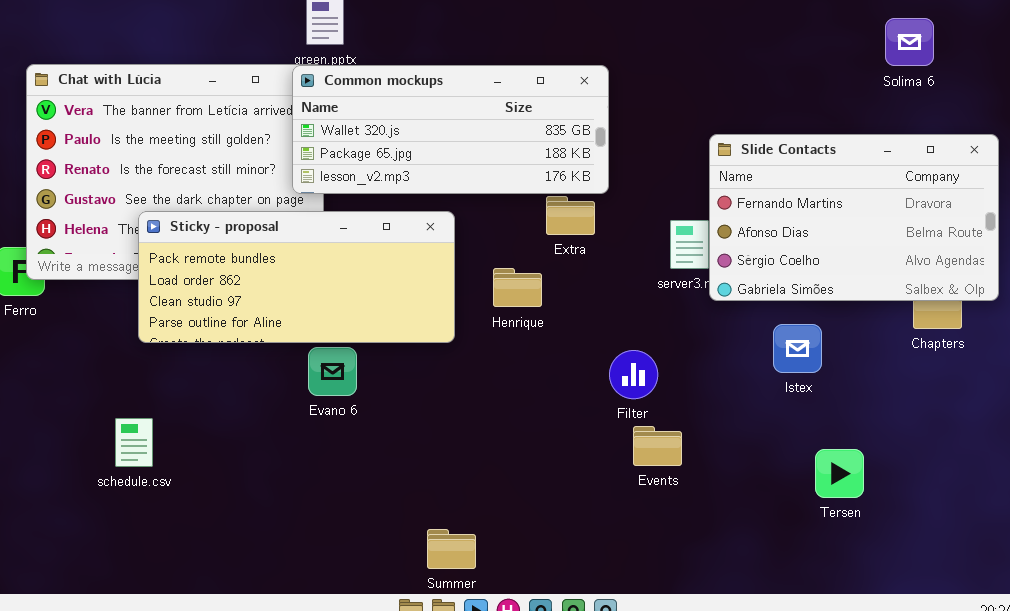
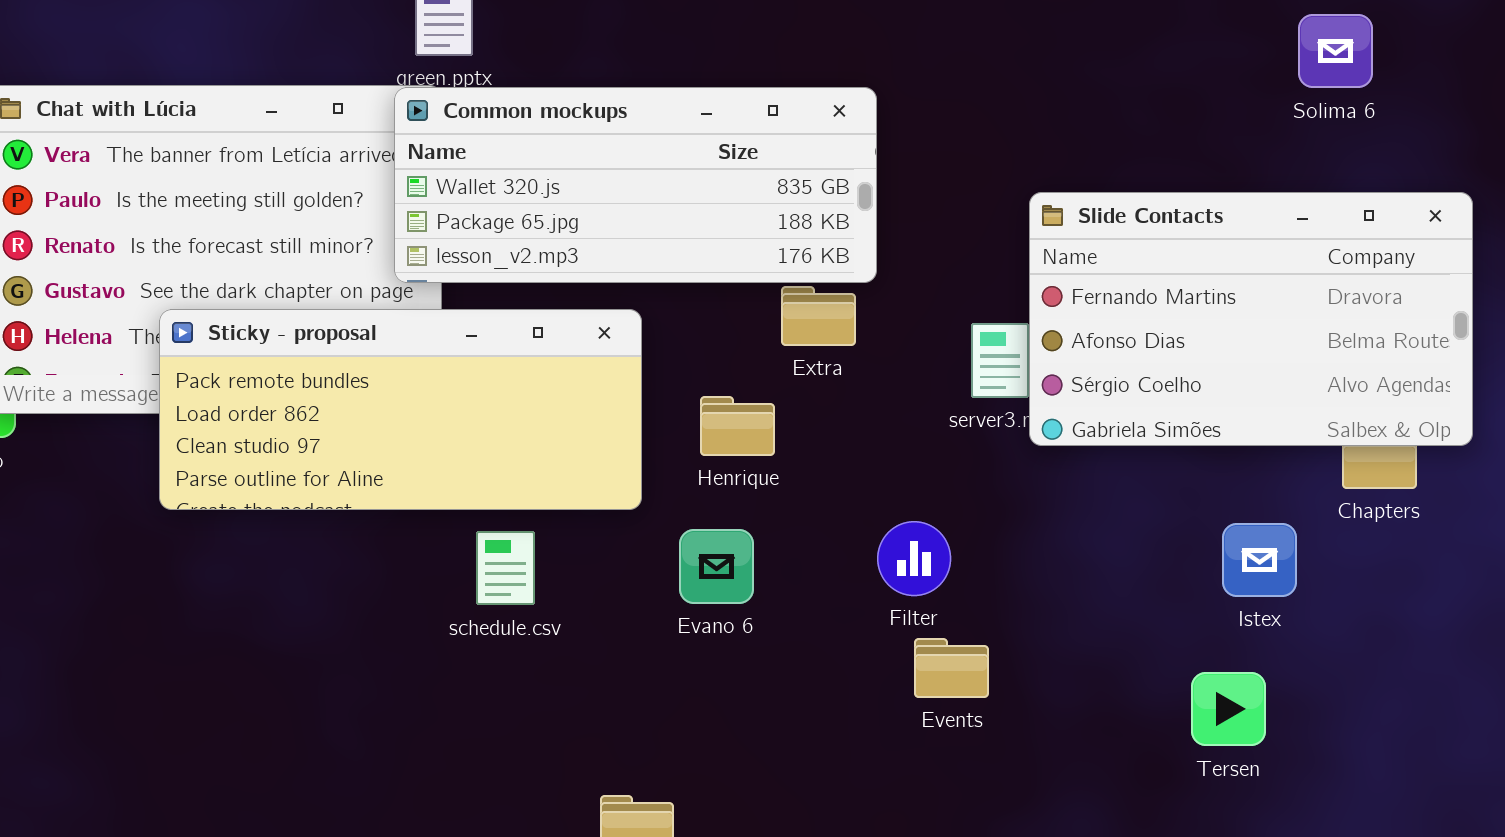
Istex: [773,324,822,373] -> [1222,523,1297,597], moved
Evano 6: [308,347,357,396] -> [679,529,754,604], moved
schedule.csv: [115,418,153,467] -> [476,531,535,605], moved

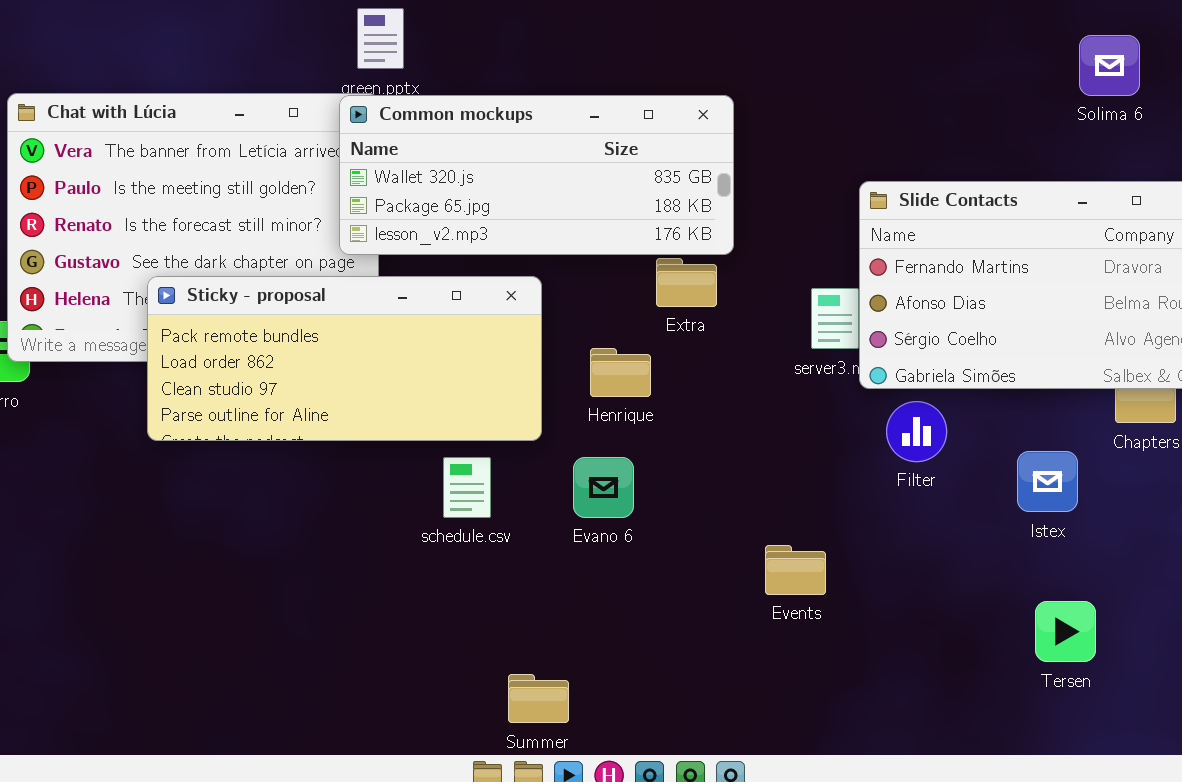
Filter: [877,521,951,596] -> [886,401,947,462], moved
schedule.csv: [476,531,535,605] -> [443,457,491,518], moved
Tersen: [1191,672,1266,746] -> [1035,601,1096,662], moved

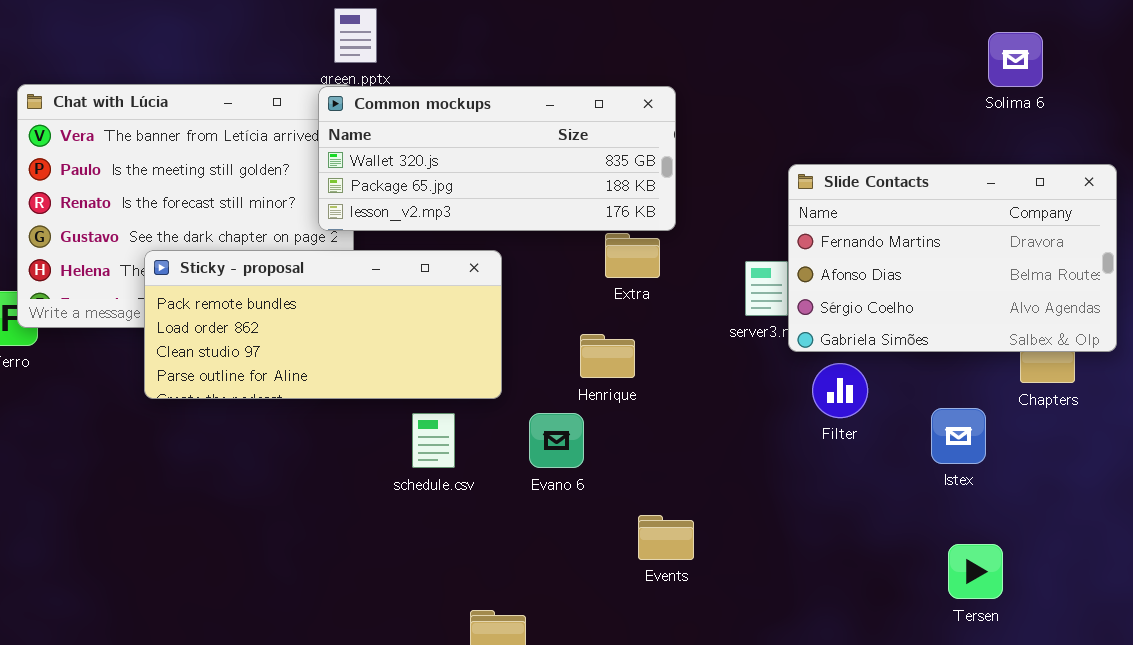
Henrique: [590,348,651,397] -> [580,334,635,378], moved
Events: [765,545,826,595] -> [638,515,694,560], moved

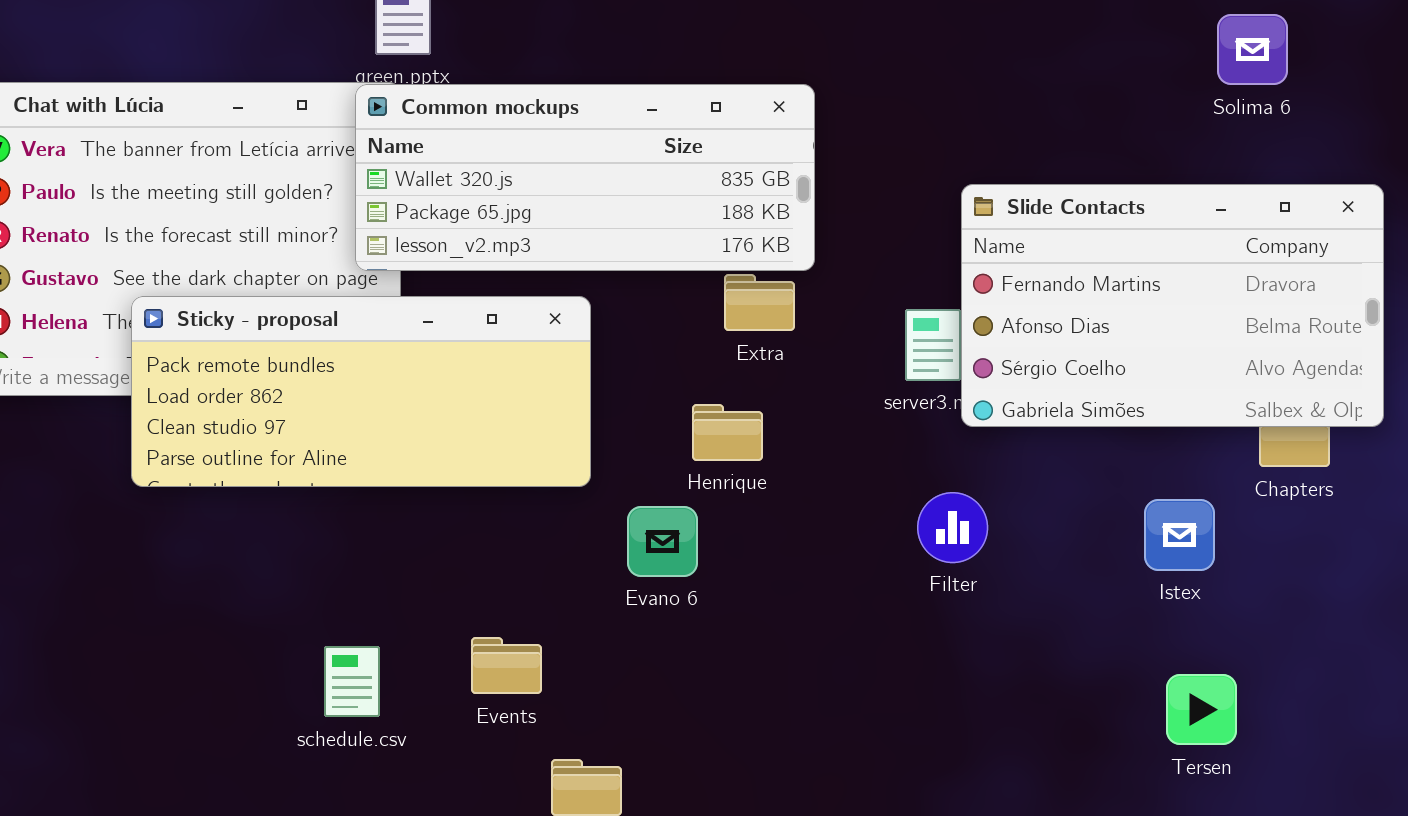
Filter: [812,363,868,418] -> [917,492,988,563], moved
schedule.csv: [412,413,455,468] -> [324,646,380,717], moved
Events: [638,515,694,560] -> [471,637,542,694], moved

